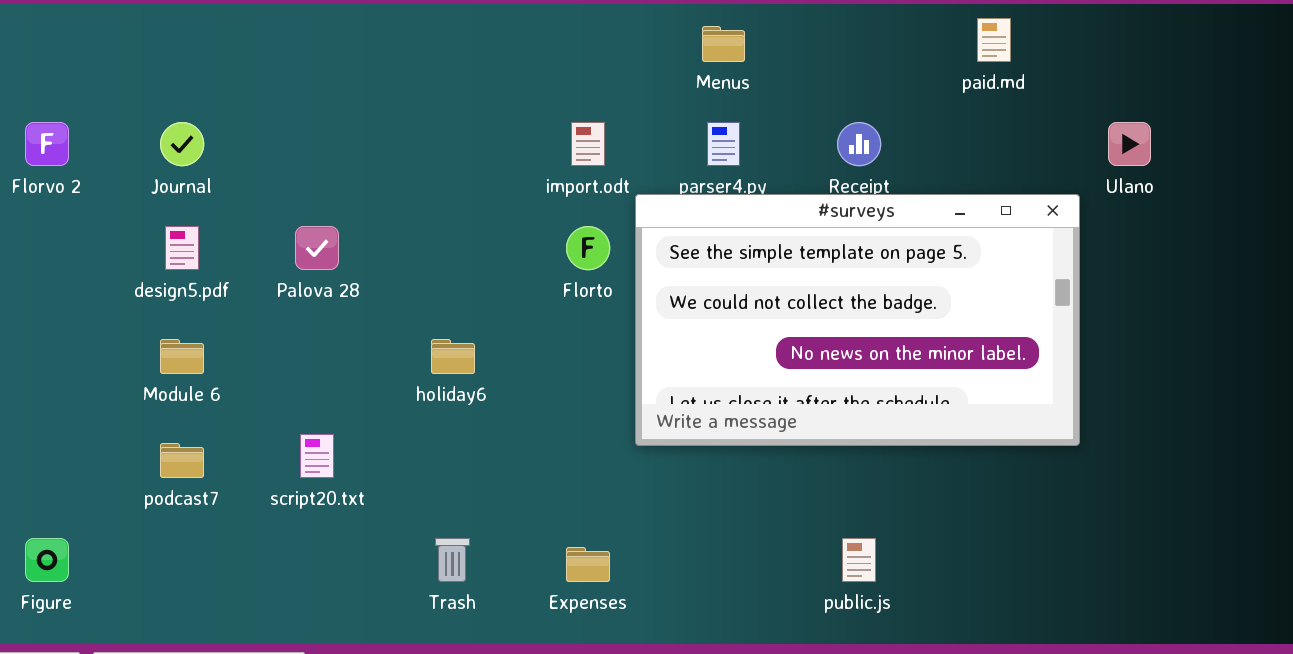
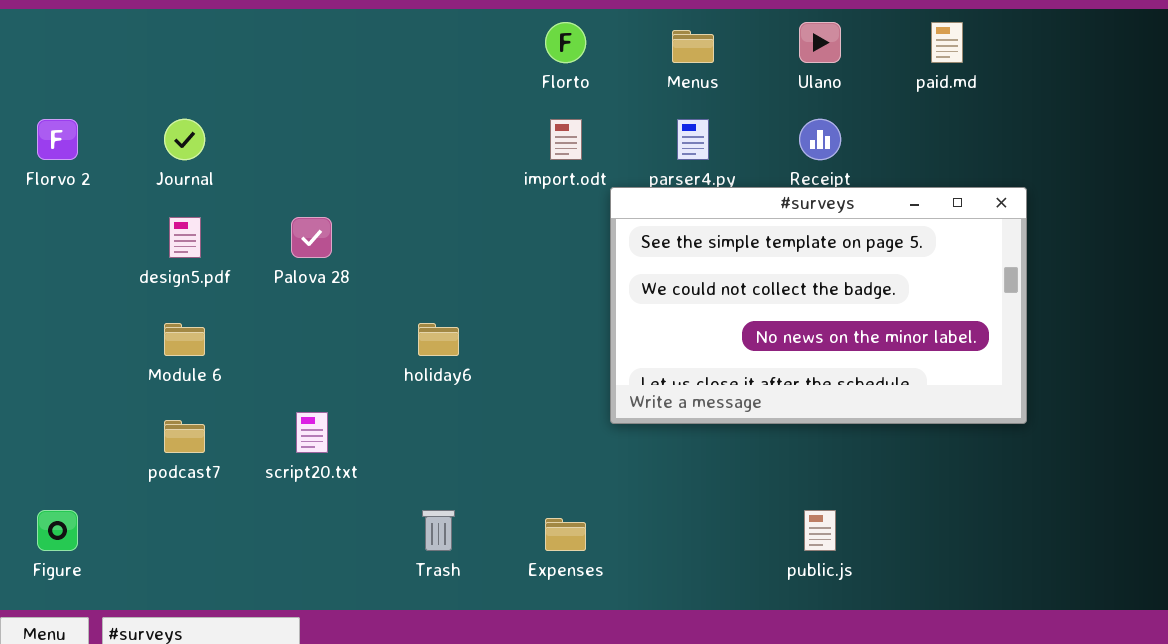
Ulano: [1108,122,1151,166] -> [799,22,841,63], moved
Florto: [566,226,610,270] -> [545,22,586,63], moved

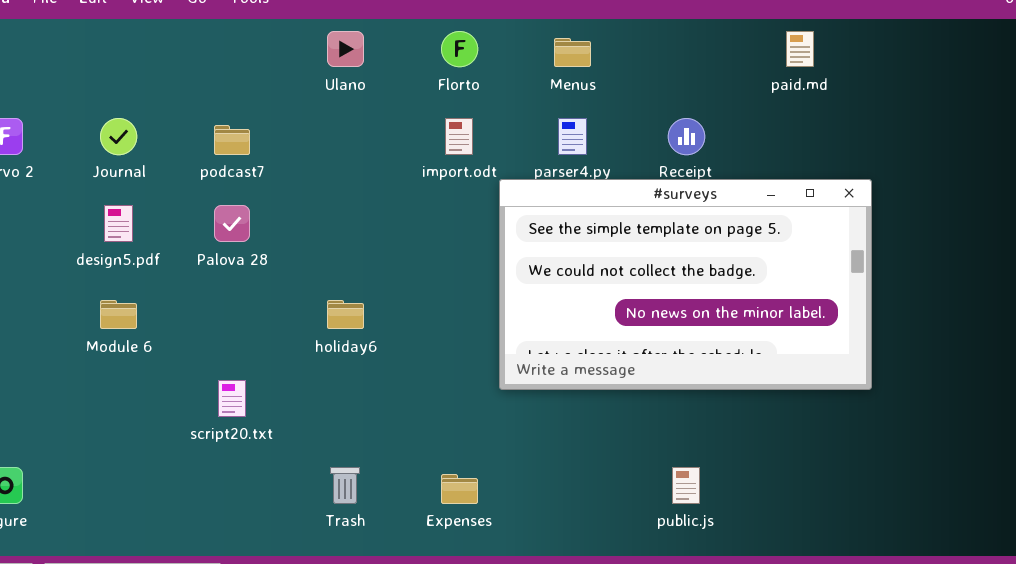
Ulano: [799,22,841,63] -> [327,31,364,67], moved
podcast7: [164,420,205,453] -> [214,125,250,155], moved

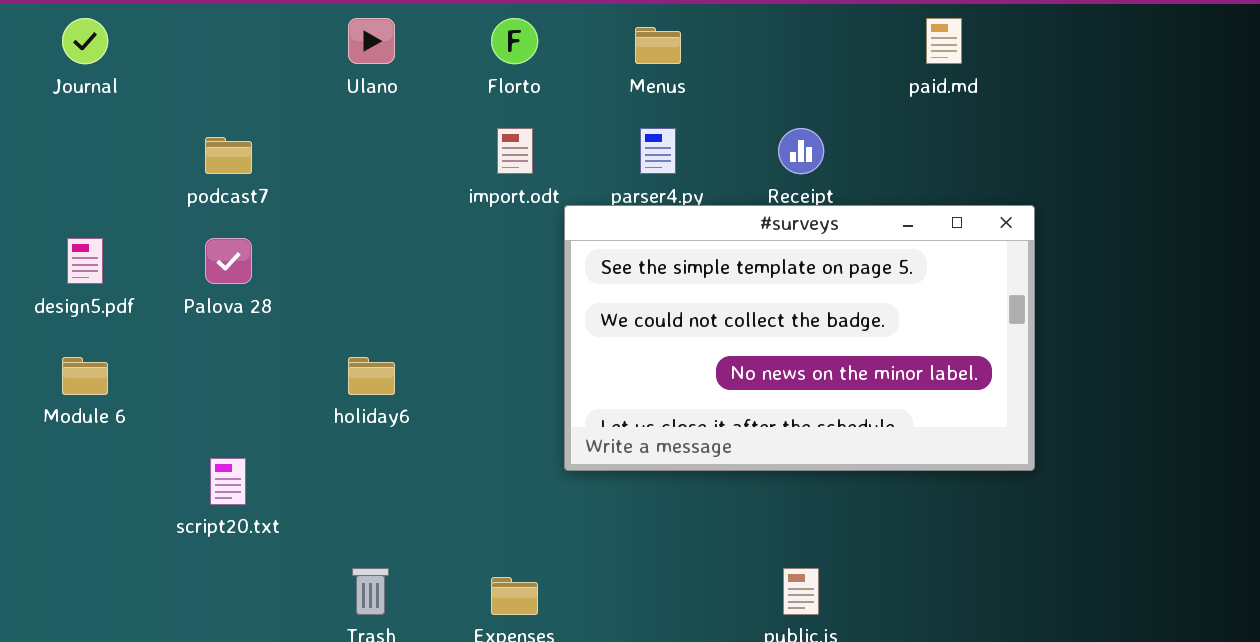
Journal: [100,118,137,155] -> [62,18,108,64], moved

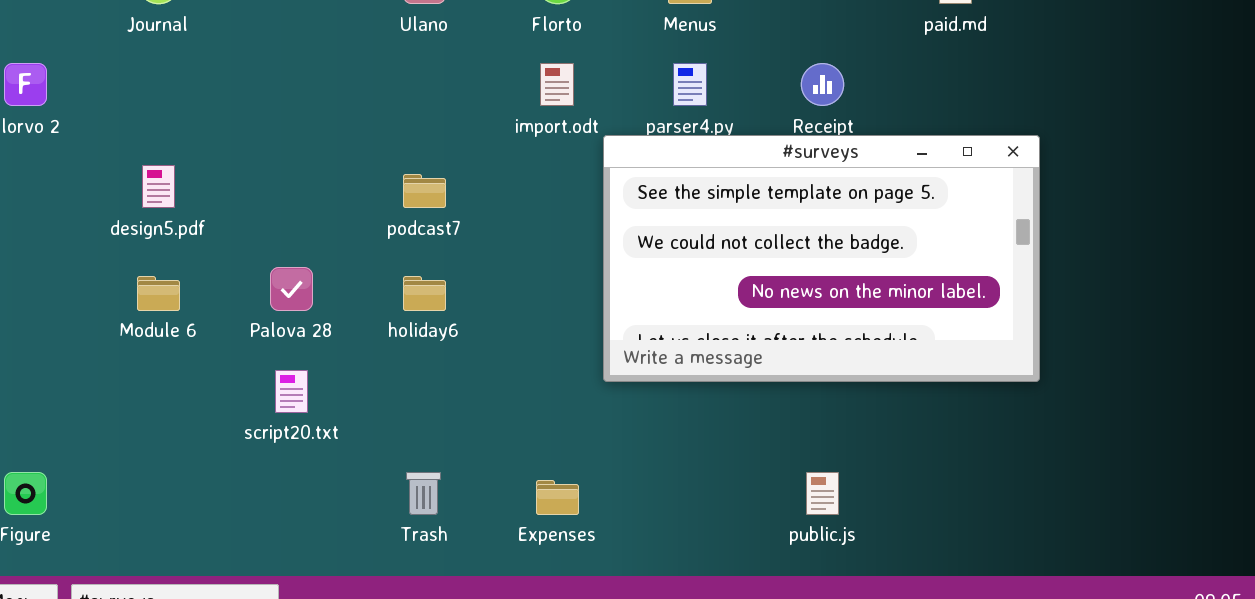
podcast7: [205,137,252,174] -> [403,174,446,208], moved
Palova 28: [205,238,252,284] -> [270,267,313,311], moved

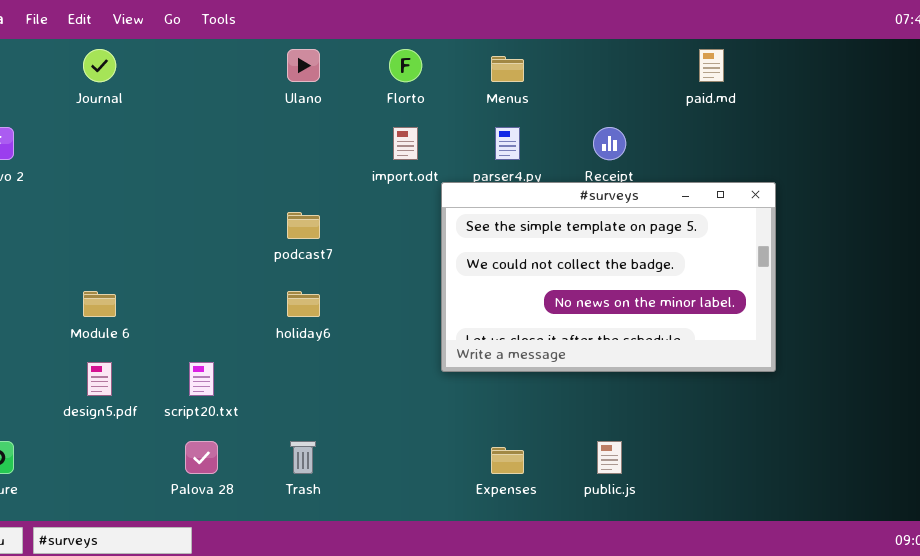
design5.pdf: [142,165,175,208] -> [87,362,112,396], moved
Palova 28: [270,267,313,311] -> [185,441,218,474], moved
Expenses: [536,480,579,515] -> [491,447,524,474], moved

